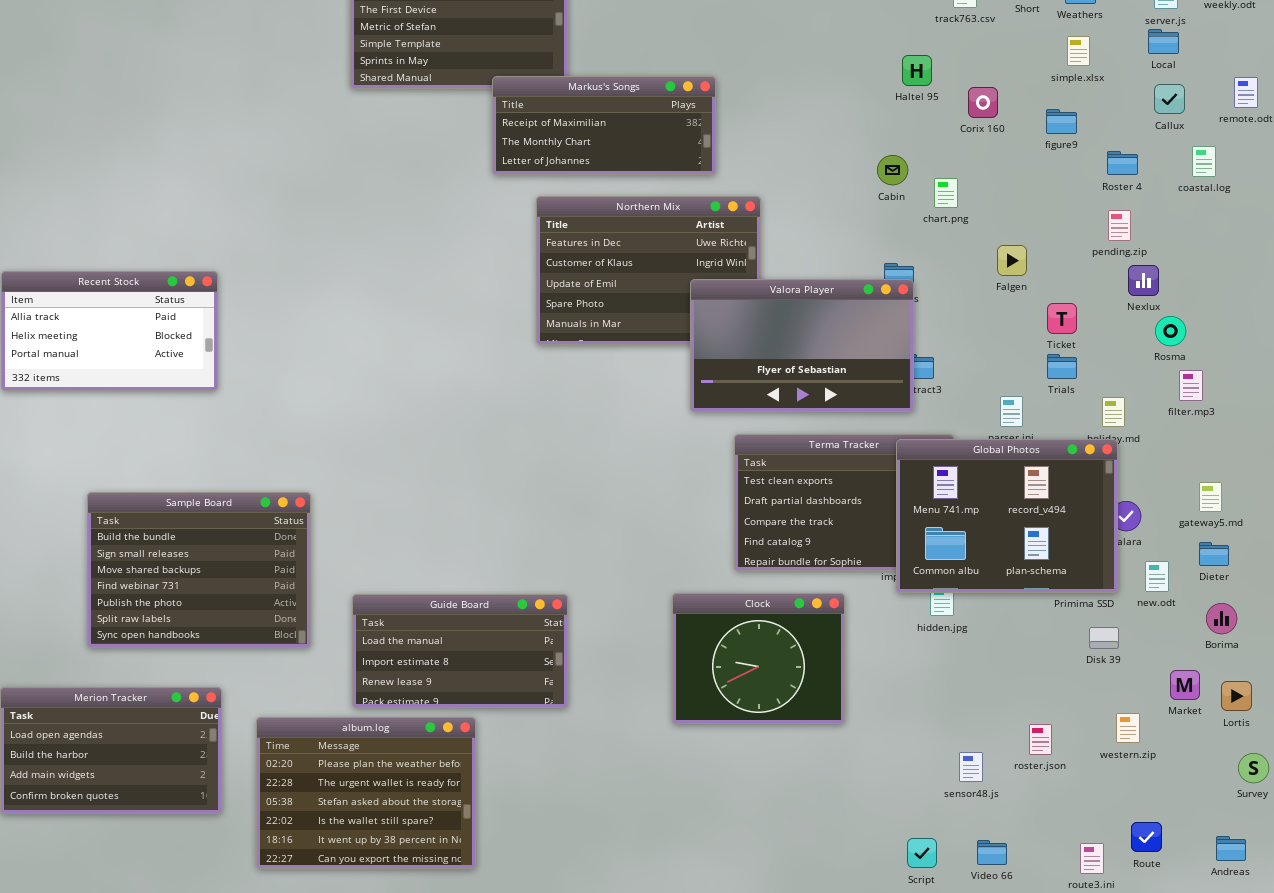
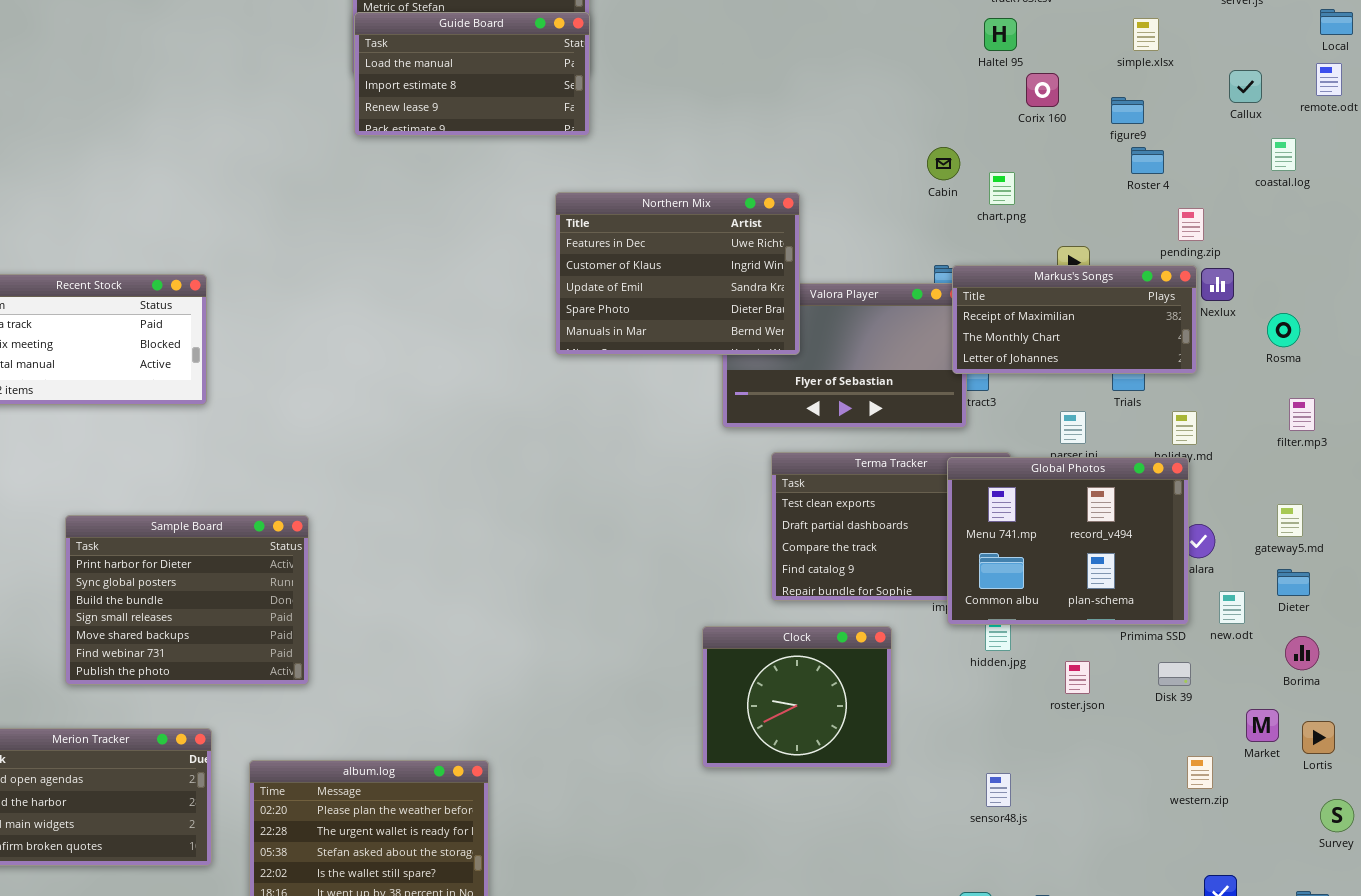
Local: [1148,29,1179,54] -> [1320,9,1353,35], moved
Haltel 95: [902,55,932,86] -> [984,18,1017,51], moved
Markus's Songs: [492,76,716,175] -> [952,265,1197,374], moved
Roster 4: [1107,151,1138,175] -> [1131,147,1164,174], moved
Northern Mix: [536,196,761,345] -> [555,192,800,355], raised
Rosma: [1155,316,1186,346] -> [1267,313,1300,347], moved
filter.mp3: [1179,370,1203,401] -> [1289,398,1315,431], moved
Sample Board: [87,492,311,648] -> [65,515,309,685], scrolled up 2 rows
Guide Board: [352,594,568,708] -> [354,12,590,136], moved
roster.json: [1029,724,1052,755] -> [1065,661,1090,694], moved
sensor48.js: [959,752,983,782] -> [986,773,1011,807], moved

